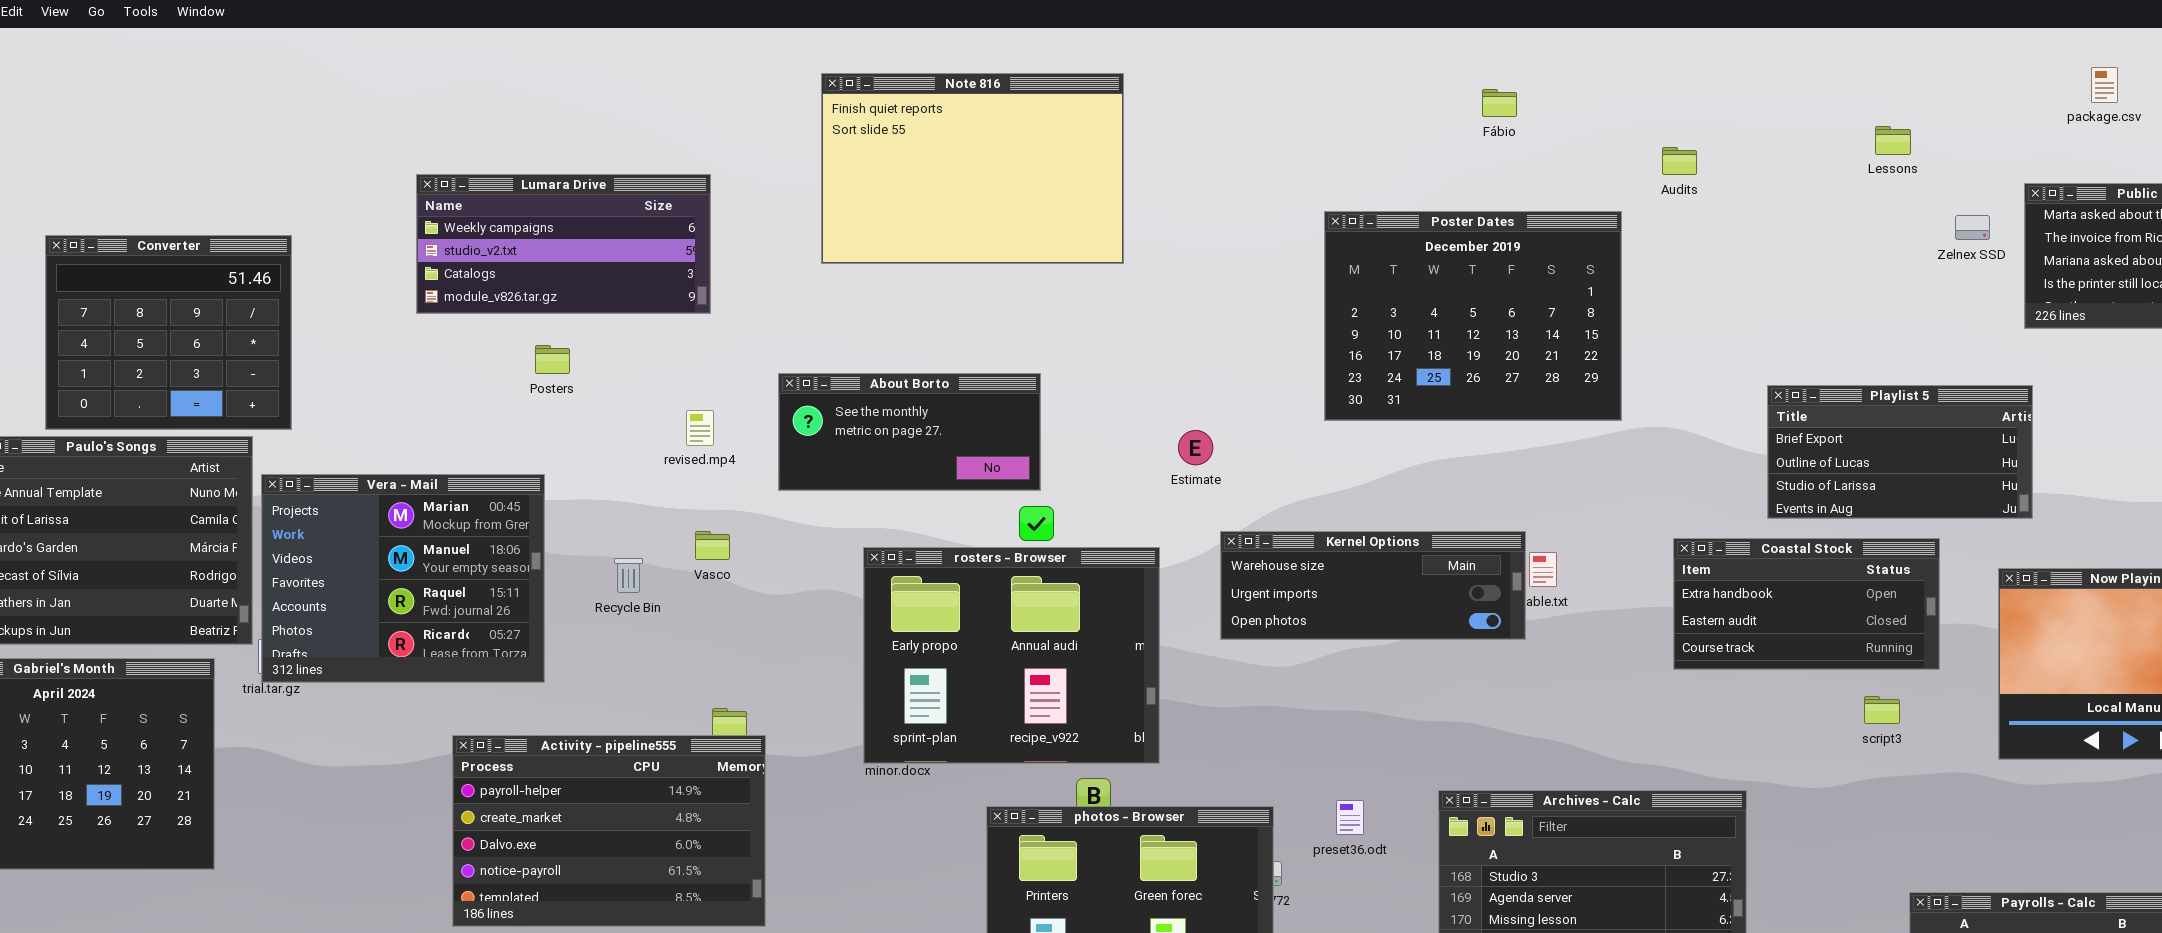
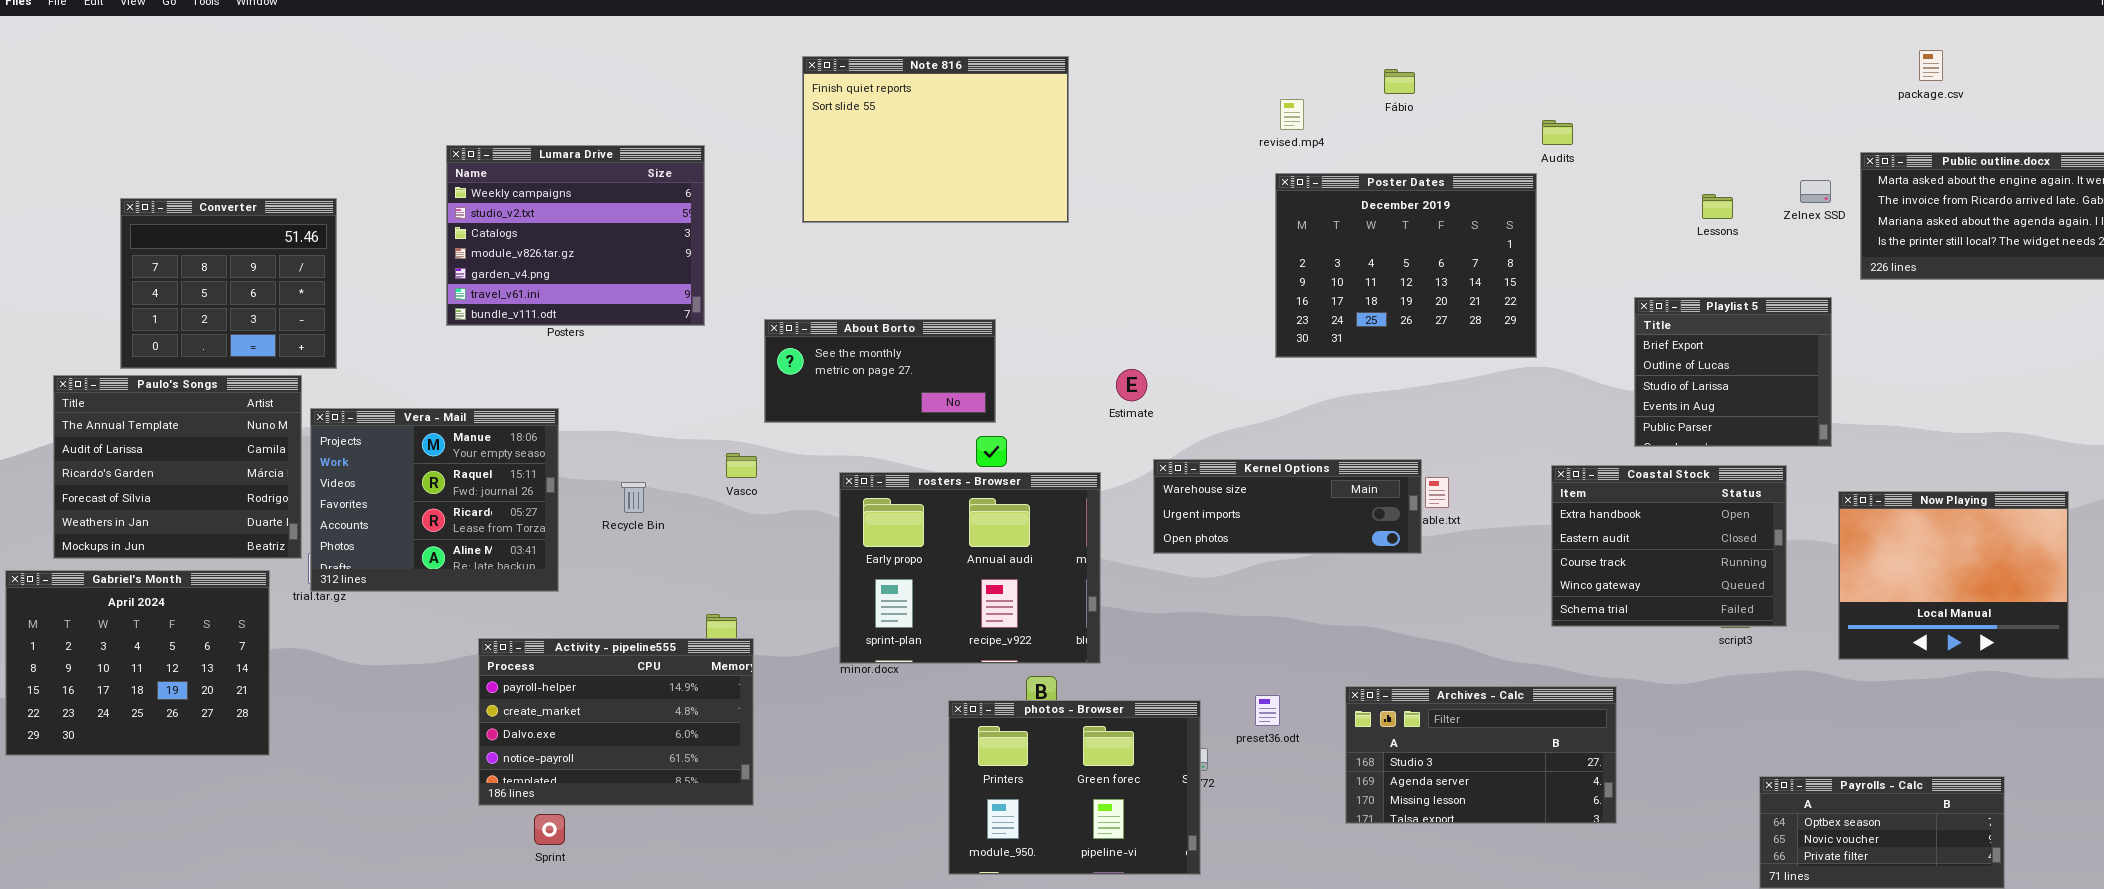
Lessons: [1875,126,1911,155] -> [1702,194,1733,219], moved
Lumara Drive: [416,174,711,314] -> [446,145,705,326], resized
Poster Dates: [1324,211,1622,421] -> [1275,173,1537,358], moved
Playlist 5: [1767,385,2033,519] -> [1634,297,1832,447], resized
revised.mp4: [686,410,714,446] -> [1280,99,1304,130], moved
Vera - Mail: [261,474,545,683] -> [310,408,559,592], scrolled down 1 row
Vasco: [695,531,730,560] -> [726,453,757,478], moved
Coastal Stock: [1673,538,1940,670] -> [1551,465,1787,627], resized

